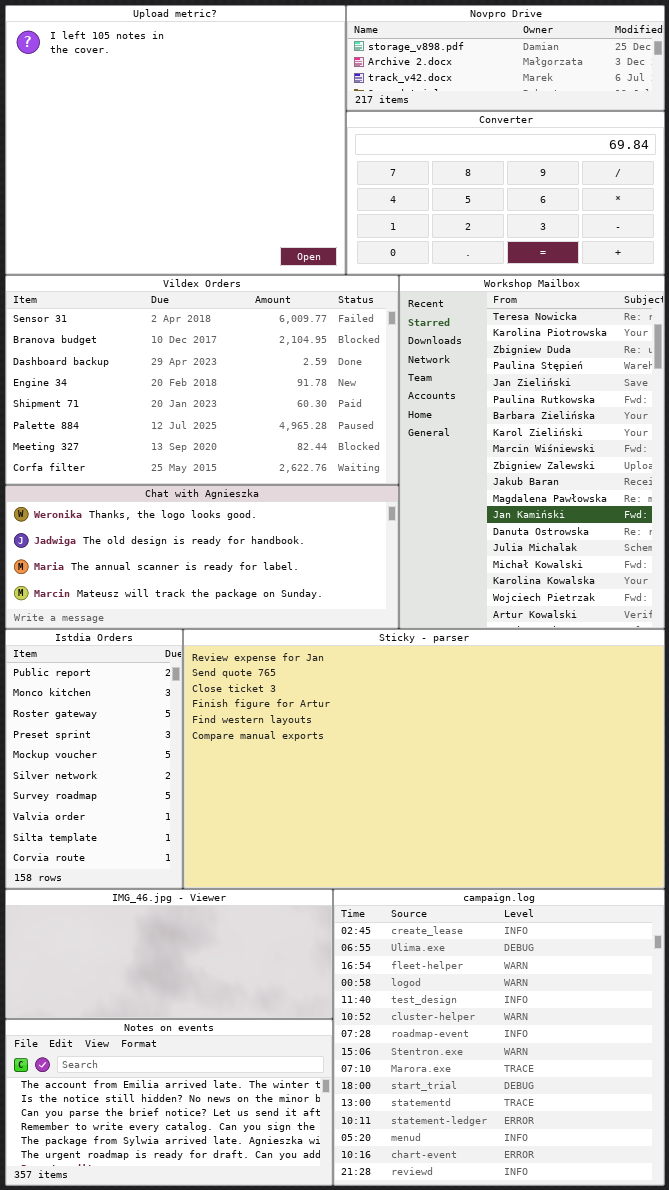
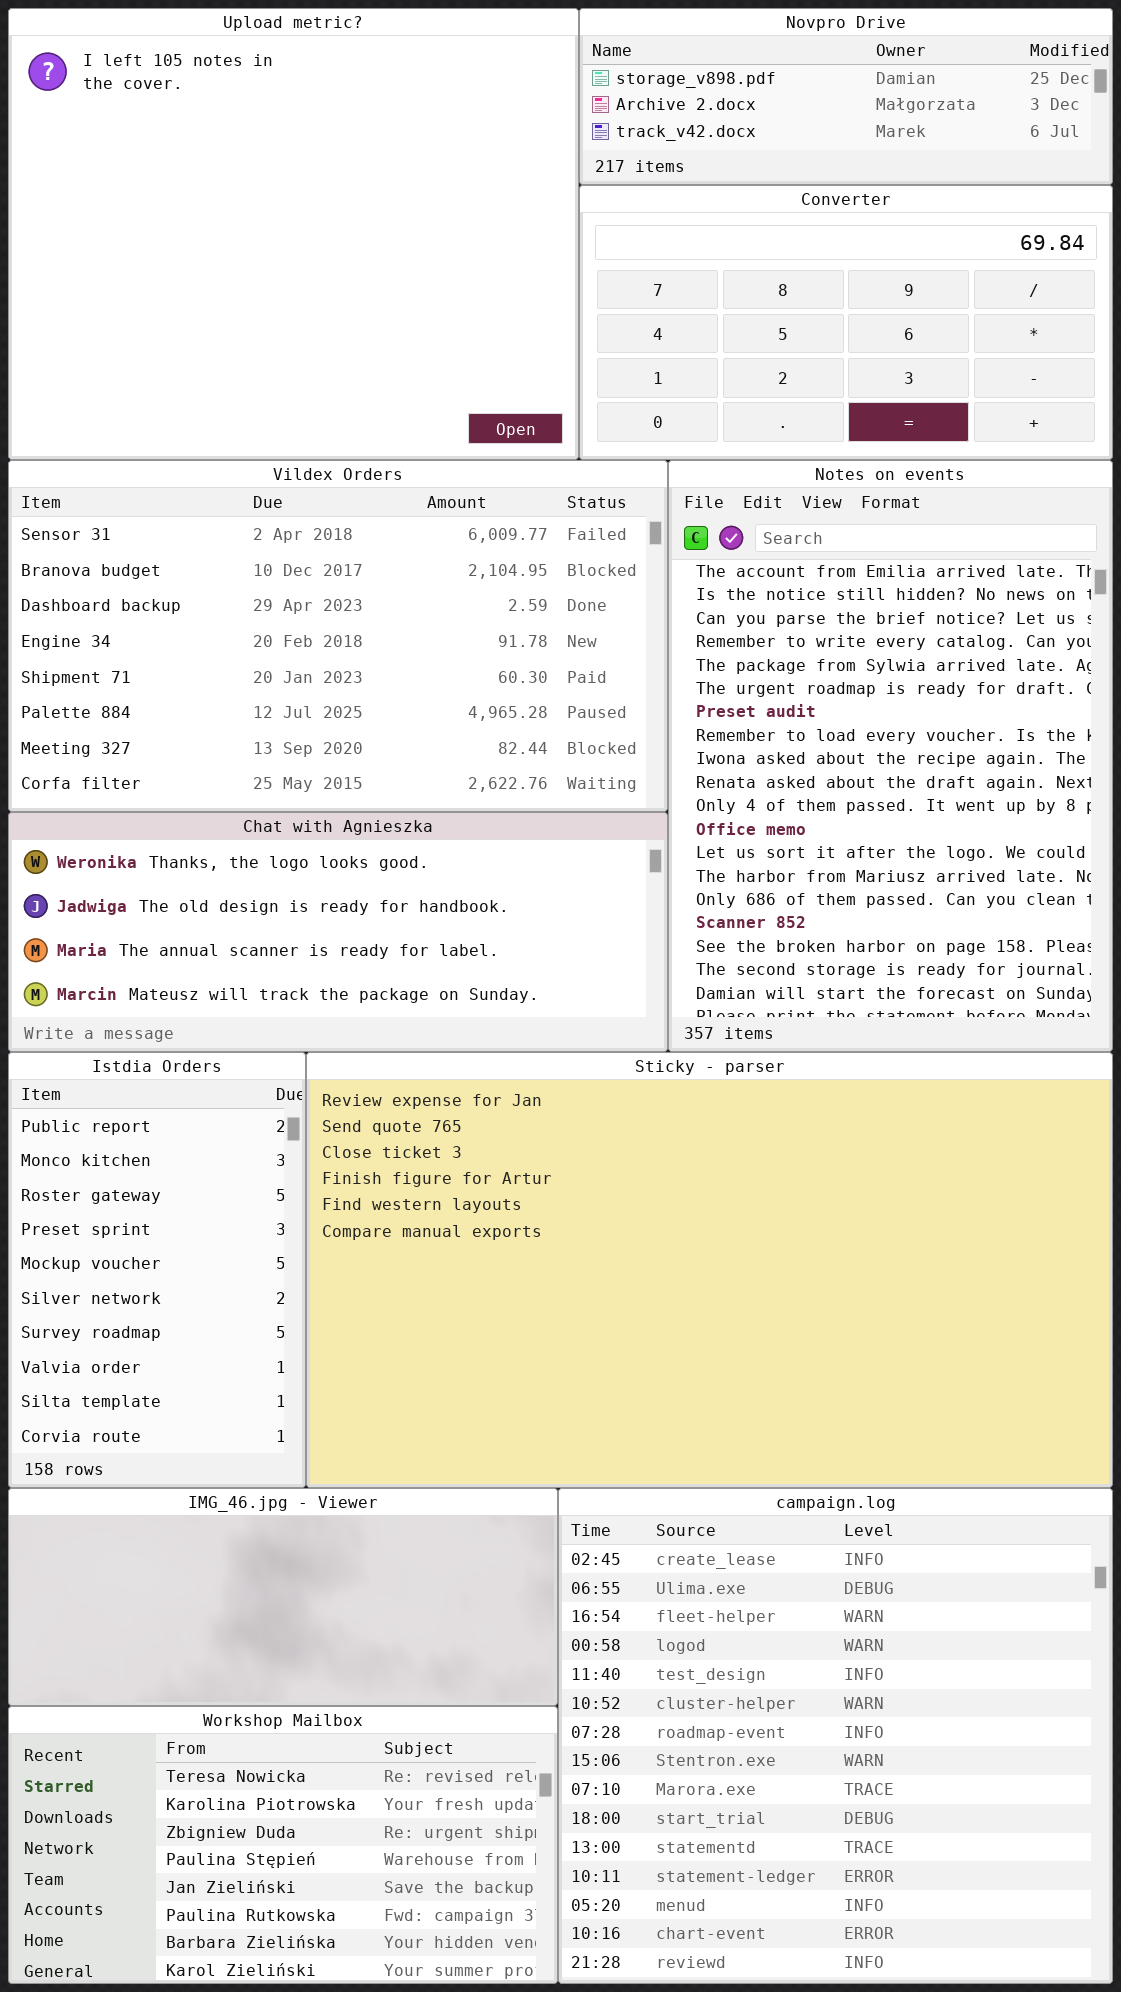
Workshop Mailbox: [399,275,665,629] -> [8,1706,558,1984], moved, resized
Notes on events: [5,1019,333,1186] -> [668,460,1113,1052], moved, resized

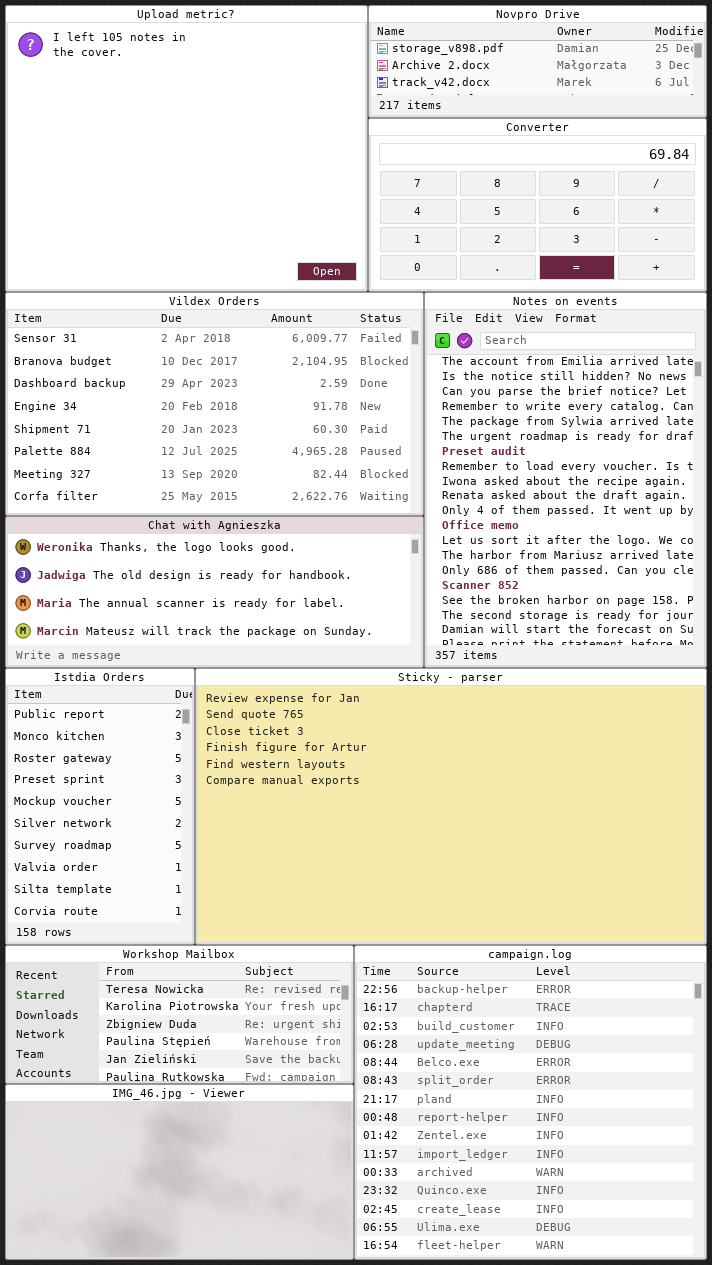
IMG_46.jpg - Viewer: [8,1488,558,1706] -> [5,1084,354,1260], moved, resized
campaign.log: [558,1488,1113,1984] -> [354,945,707,1260], scrolled up 12 rows
Workshop Mailbox: [8,1706,558,1984] -> [5,945,354,1084], moved, resized

